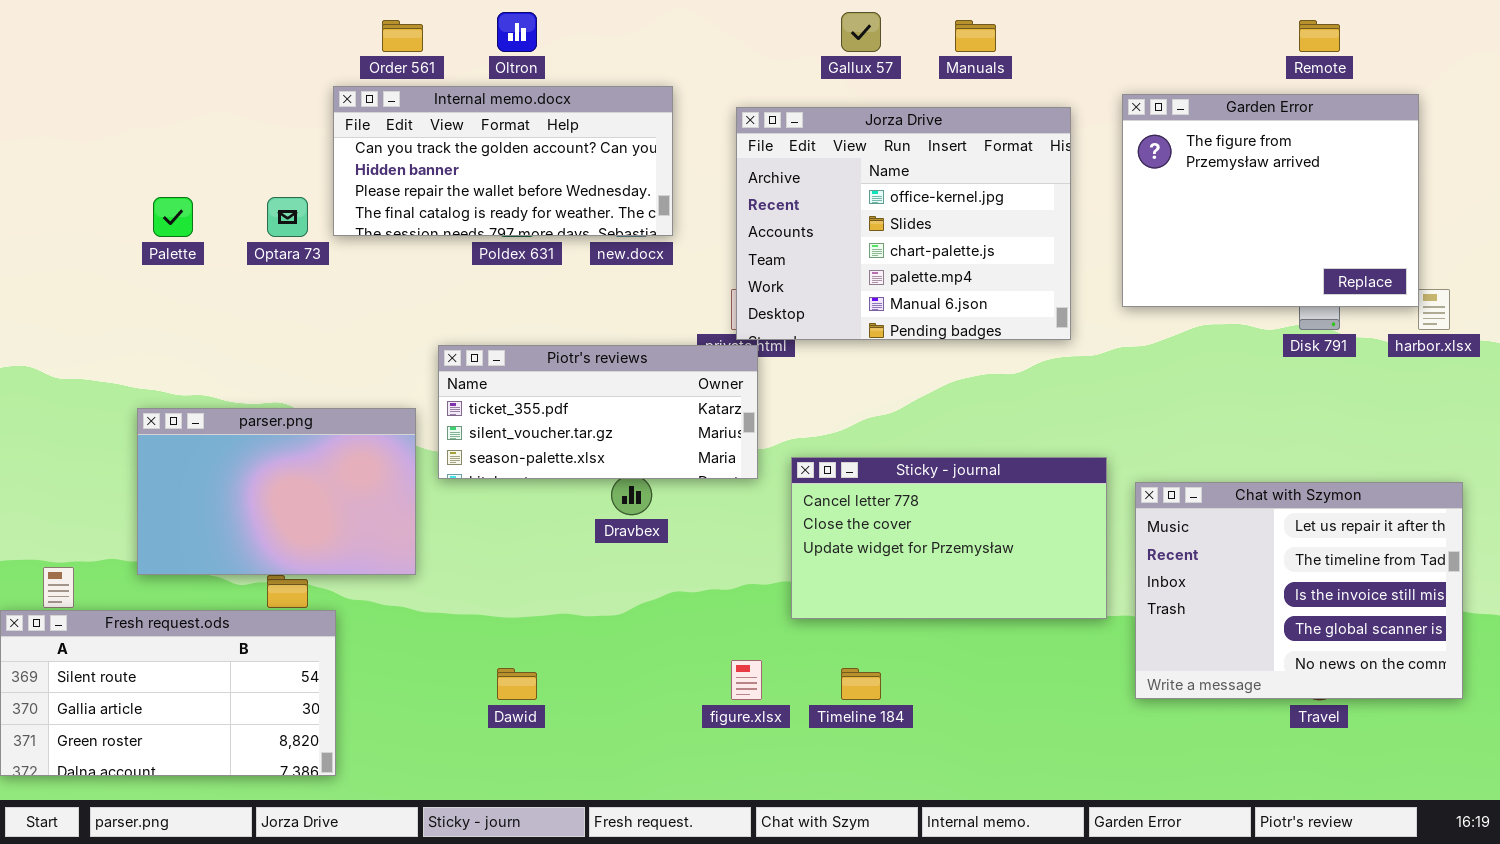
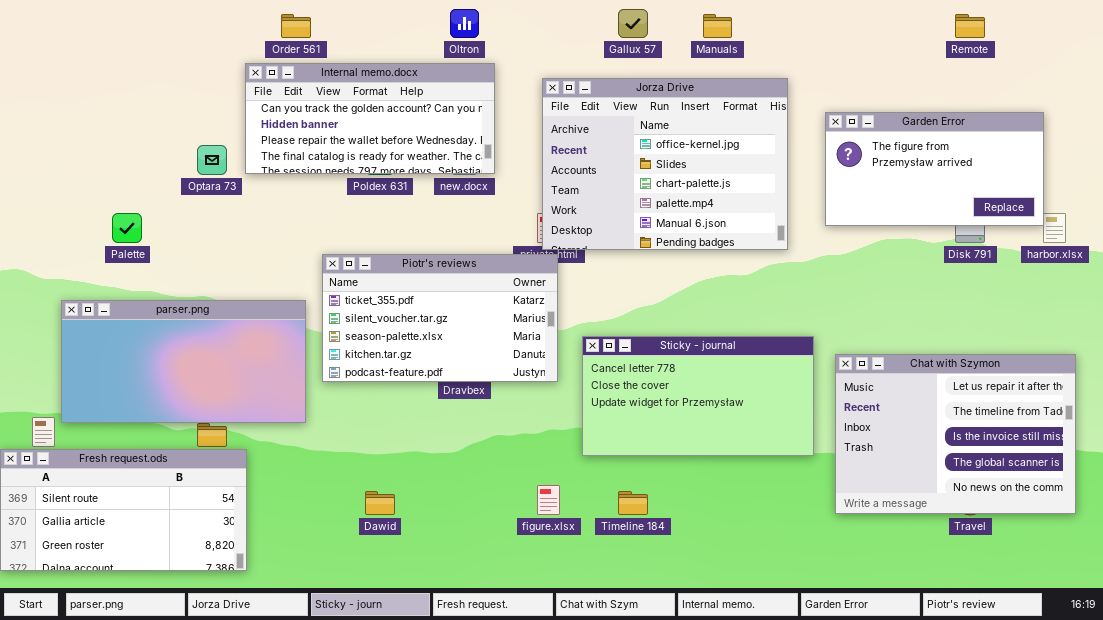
Oltron: [497,12,537,52] -> [450,9,479,38], moved
Garden Error: [1122,94,1419,307] -> [825,112,1044,226], resized
Palette: [153,197,193,237] -> [112,213,142,243], moved
Piotr's reviews: [438,345,758,479] -> [322,254,558,382], resized
parser.png: [137,408,416,575] -> [61,300,306,423], resized

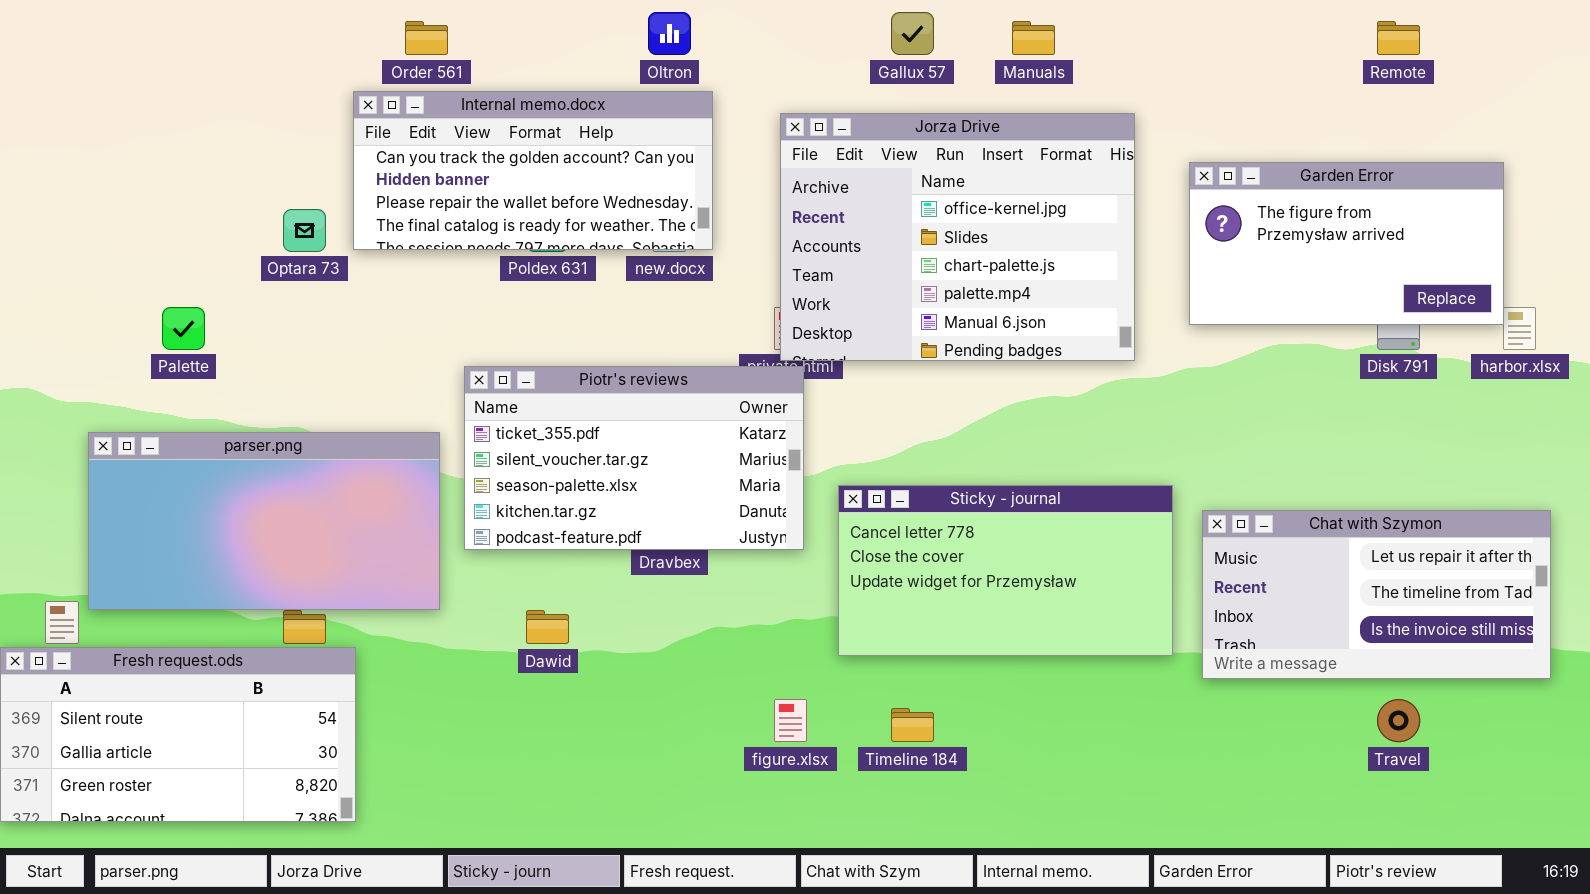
Chat with Szymon: [835,354,1076,514] -> [1202,510,1551,679], resized
Dawid: [365,491,395,515] -> [526,610,569,644], moved

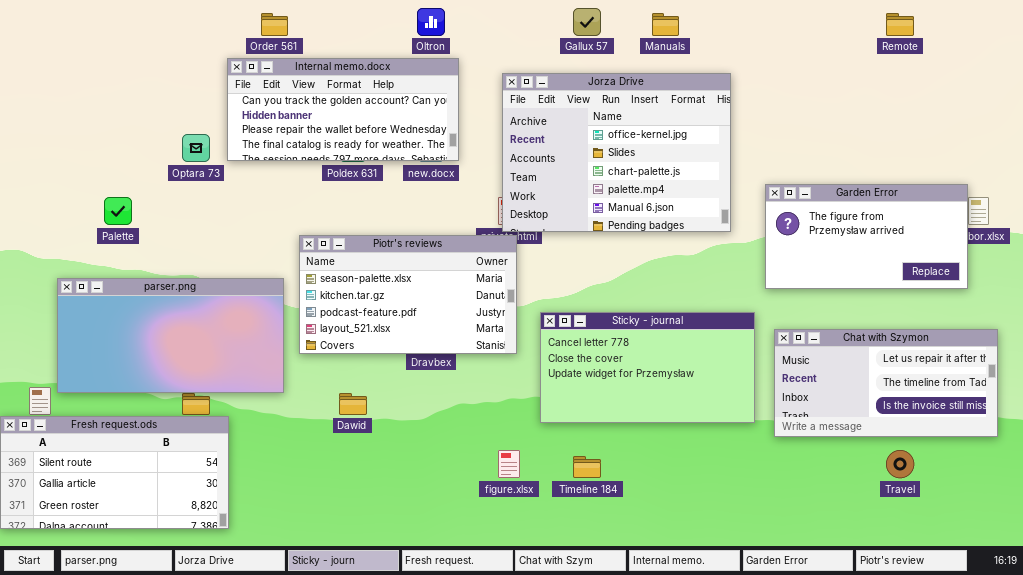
Garden Error: [1189,162,1504,325] -> [765,184,968,289], moved
Piotr's reviews: [464,366,804,550] -> [299,235,517,354], scrolled down 2 rows

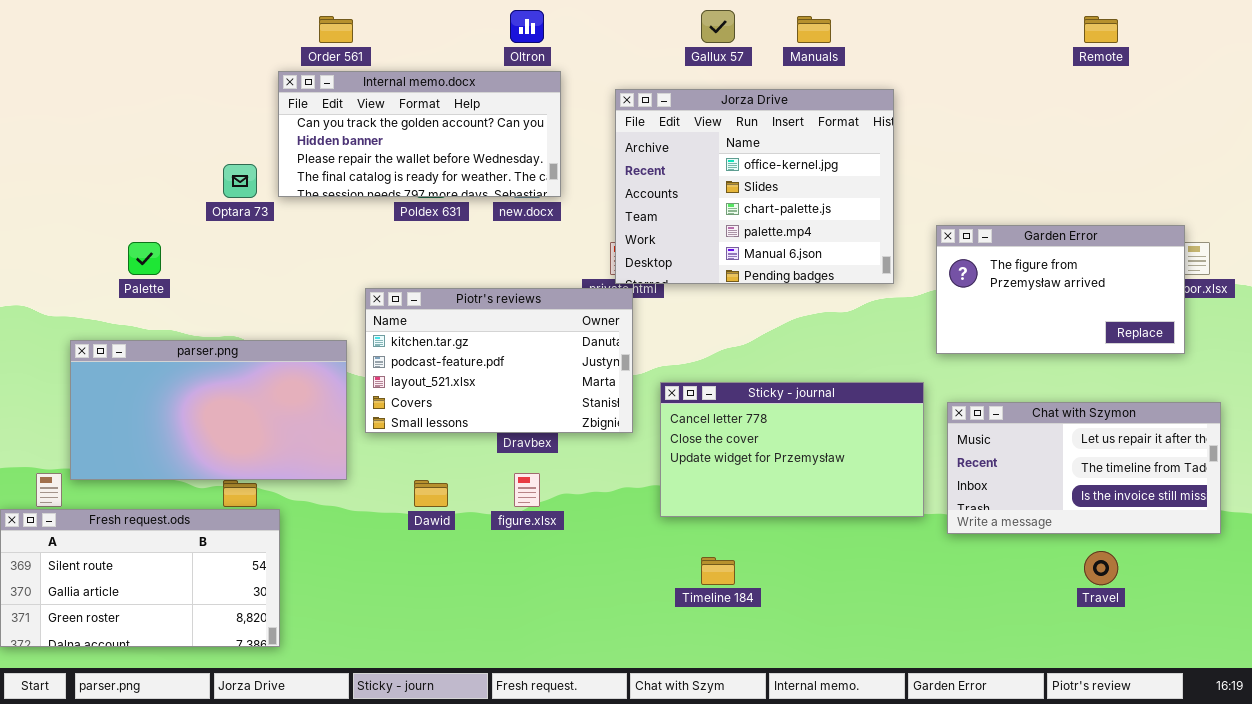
Piotr's reviews: [299,235,517,354] -> [365,288,633,433], scrolled down 1 row
figure.xlsx: [498,450,520,478] -> [514,473,540,507], moved

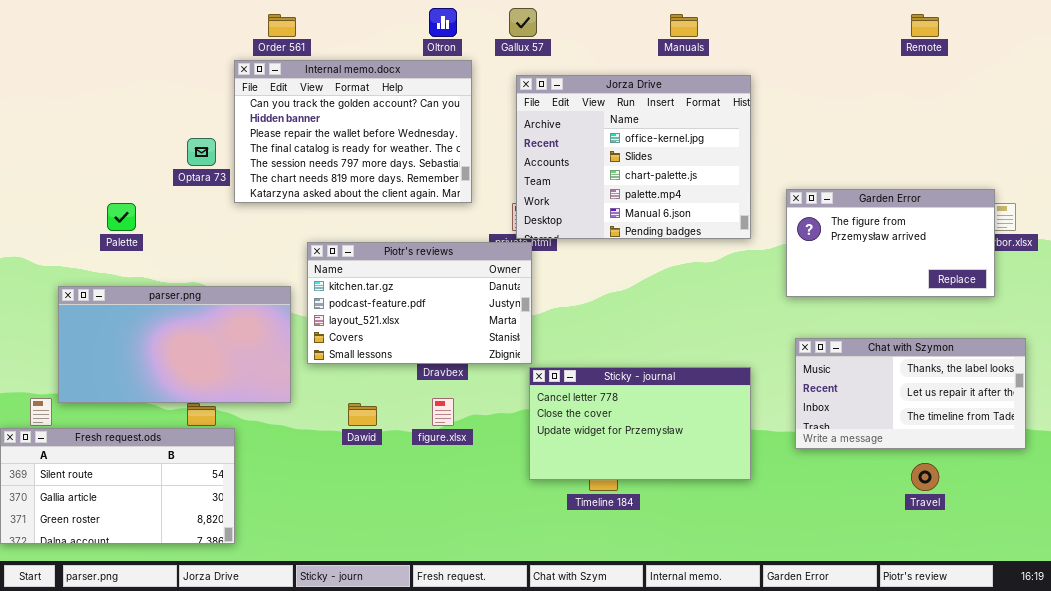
Gallux 57: [701,10,735,43] -> [509,8,537,37], moved
Internal memo.docx: [278,71,561,197] -> [234,60,472,203], resized
Sticky - journal: [660,382,924,517] -> [529,367,751,480], moved
Chat with Szymon: [947,402,1221,534] -> [795,338,1026,449], scrolled up 1 row

